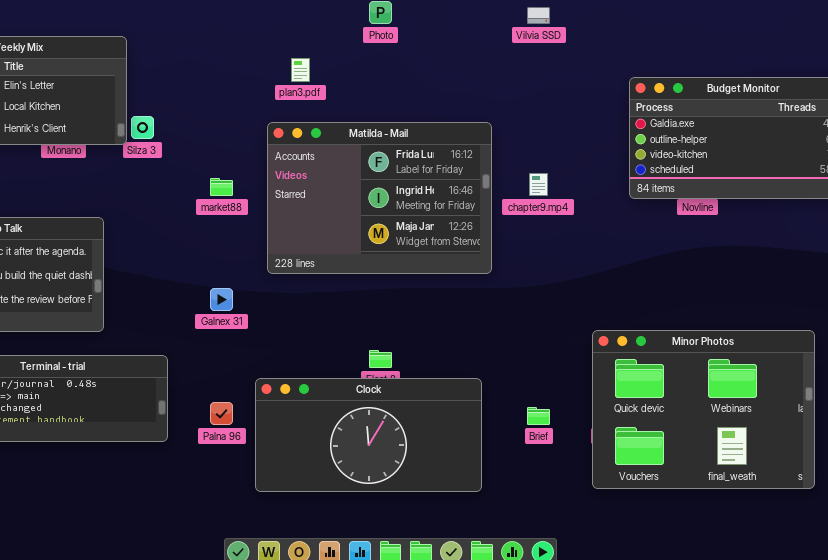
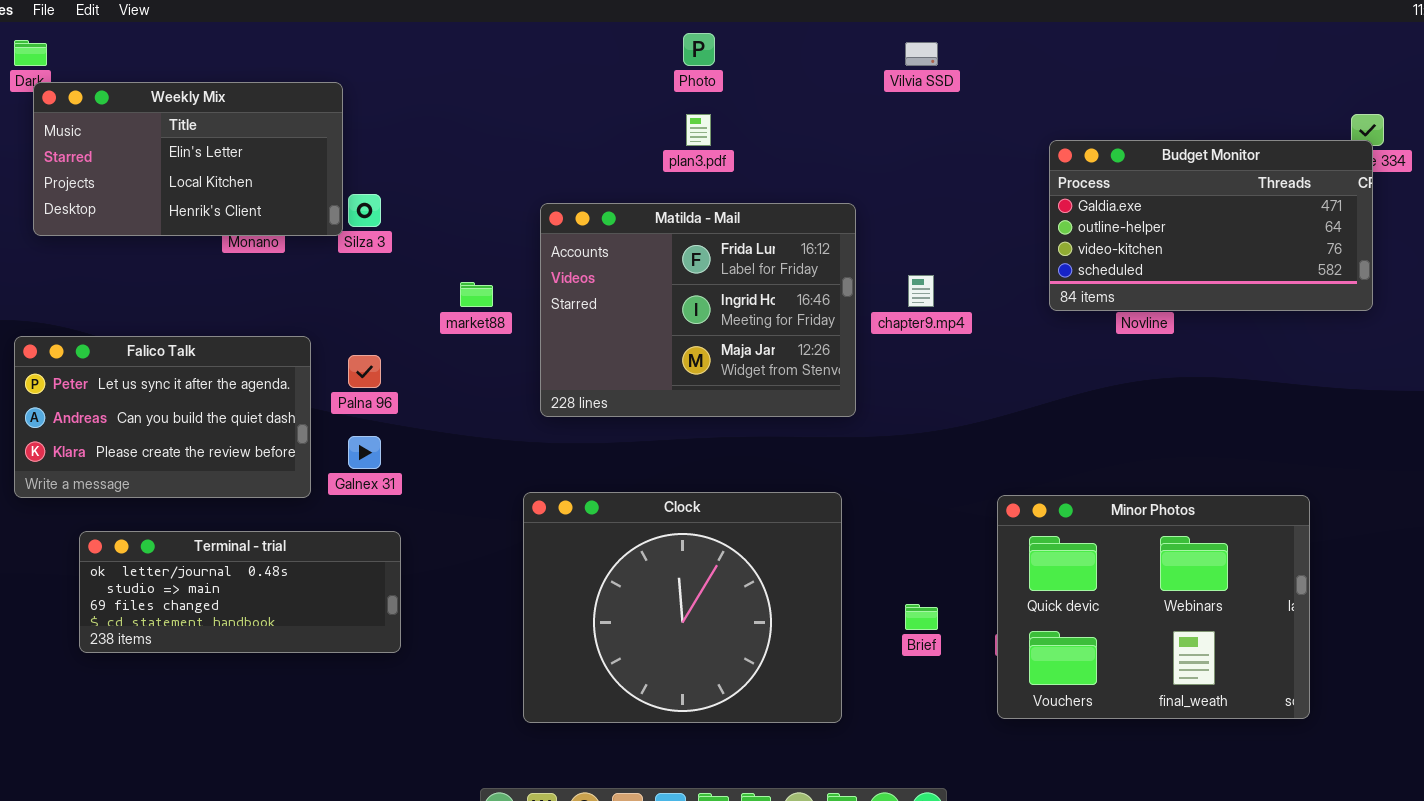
plan3.pdf: [291,58,310,82] -> [686,114,711,146], moved
Galnex 31: [210,288,233,311] -> [348,436,381,469], moved
Clock: [255,378,482,492] -> [523,492,842,723], resized
Palna 96: [210,402,233,425] -> [348,355,381,388], moved

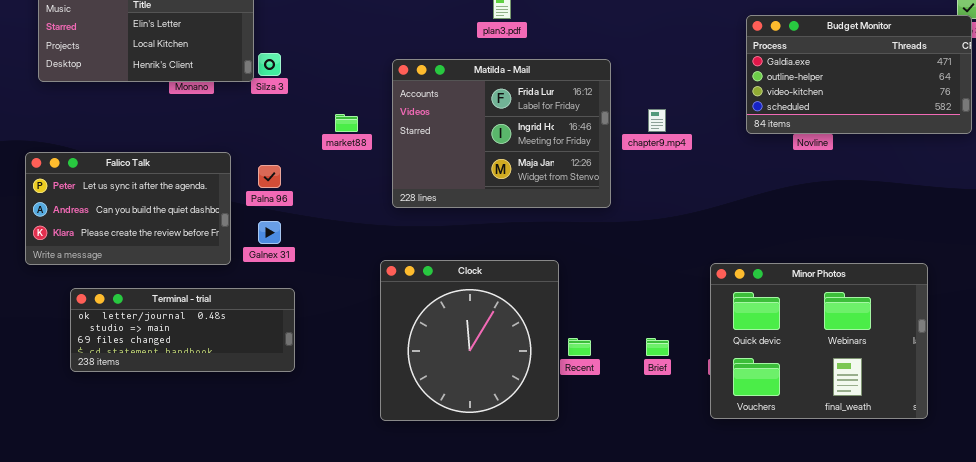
Clock: [523,492,842,723] -> [380,260,559,421], resized

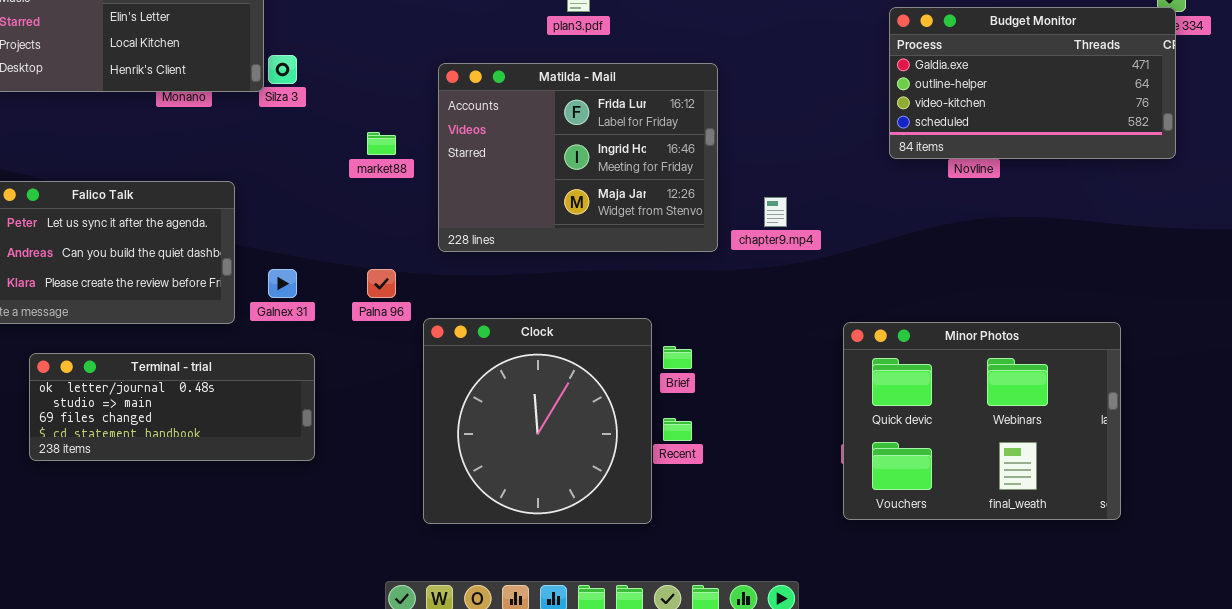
chapter9.mp4: [648,109,666,132] -> [764,197,787,227], moved
Palna 96: [258,165,281,188] -> [367,269,396,298], moved
Brief: [646,338,669,356] -> [663,346,692,369], moved

